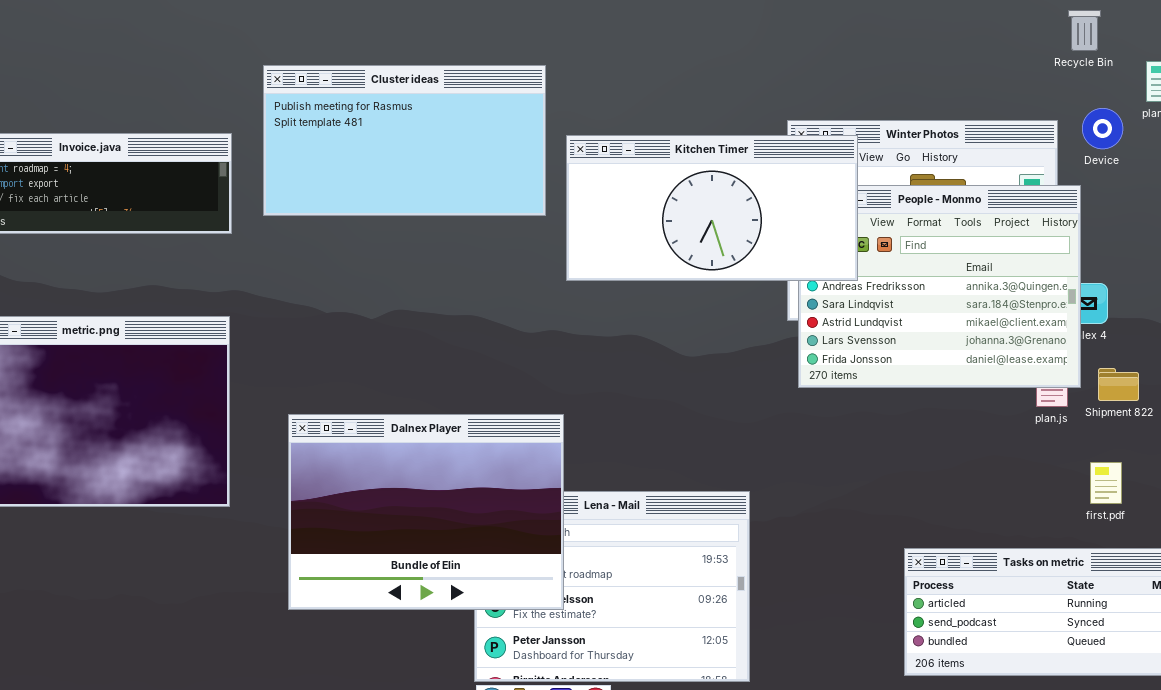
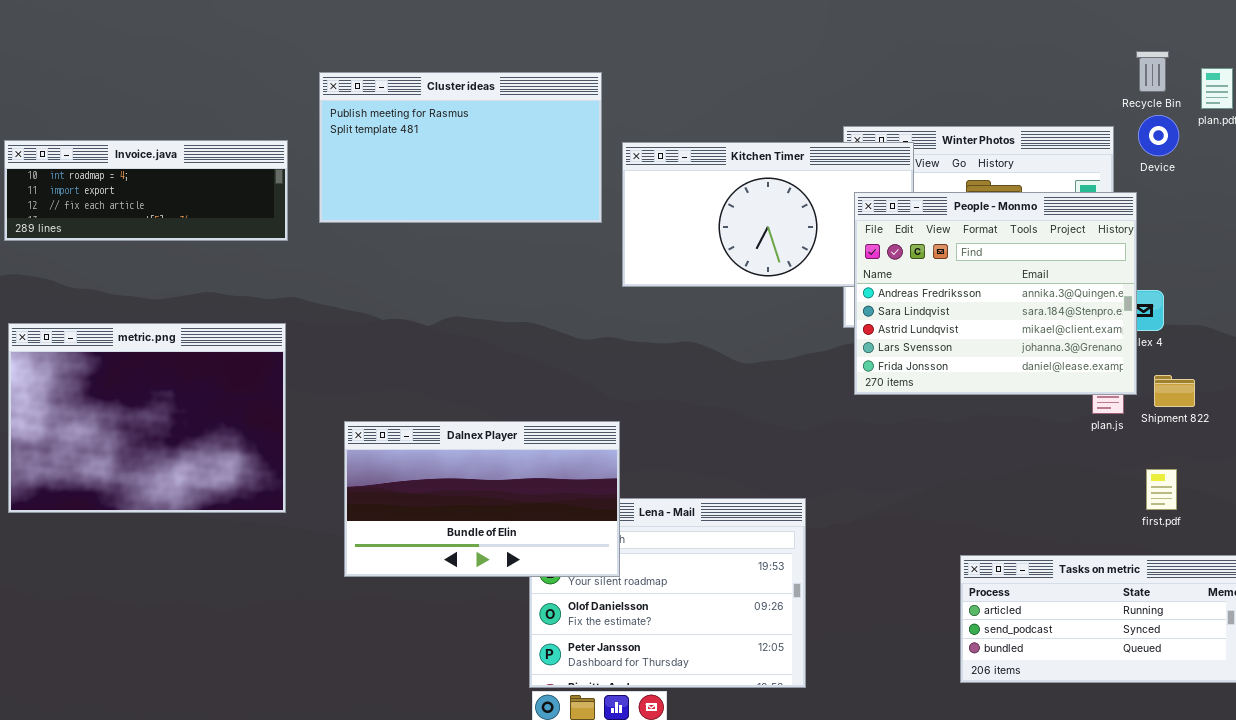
Recycle Bin: [1068,10,1101,51] -> [1136,51,1169,92], moved
People - Monmo: [798,185,1081,388] -> [854,192,1137,395], raised
Dalnex Player: [288,414,564,610] -> [344,421,620,577], resized

